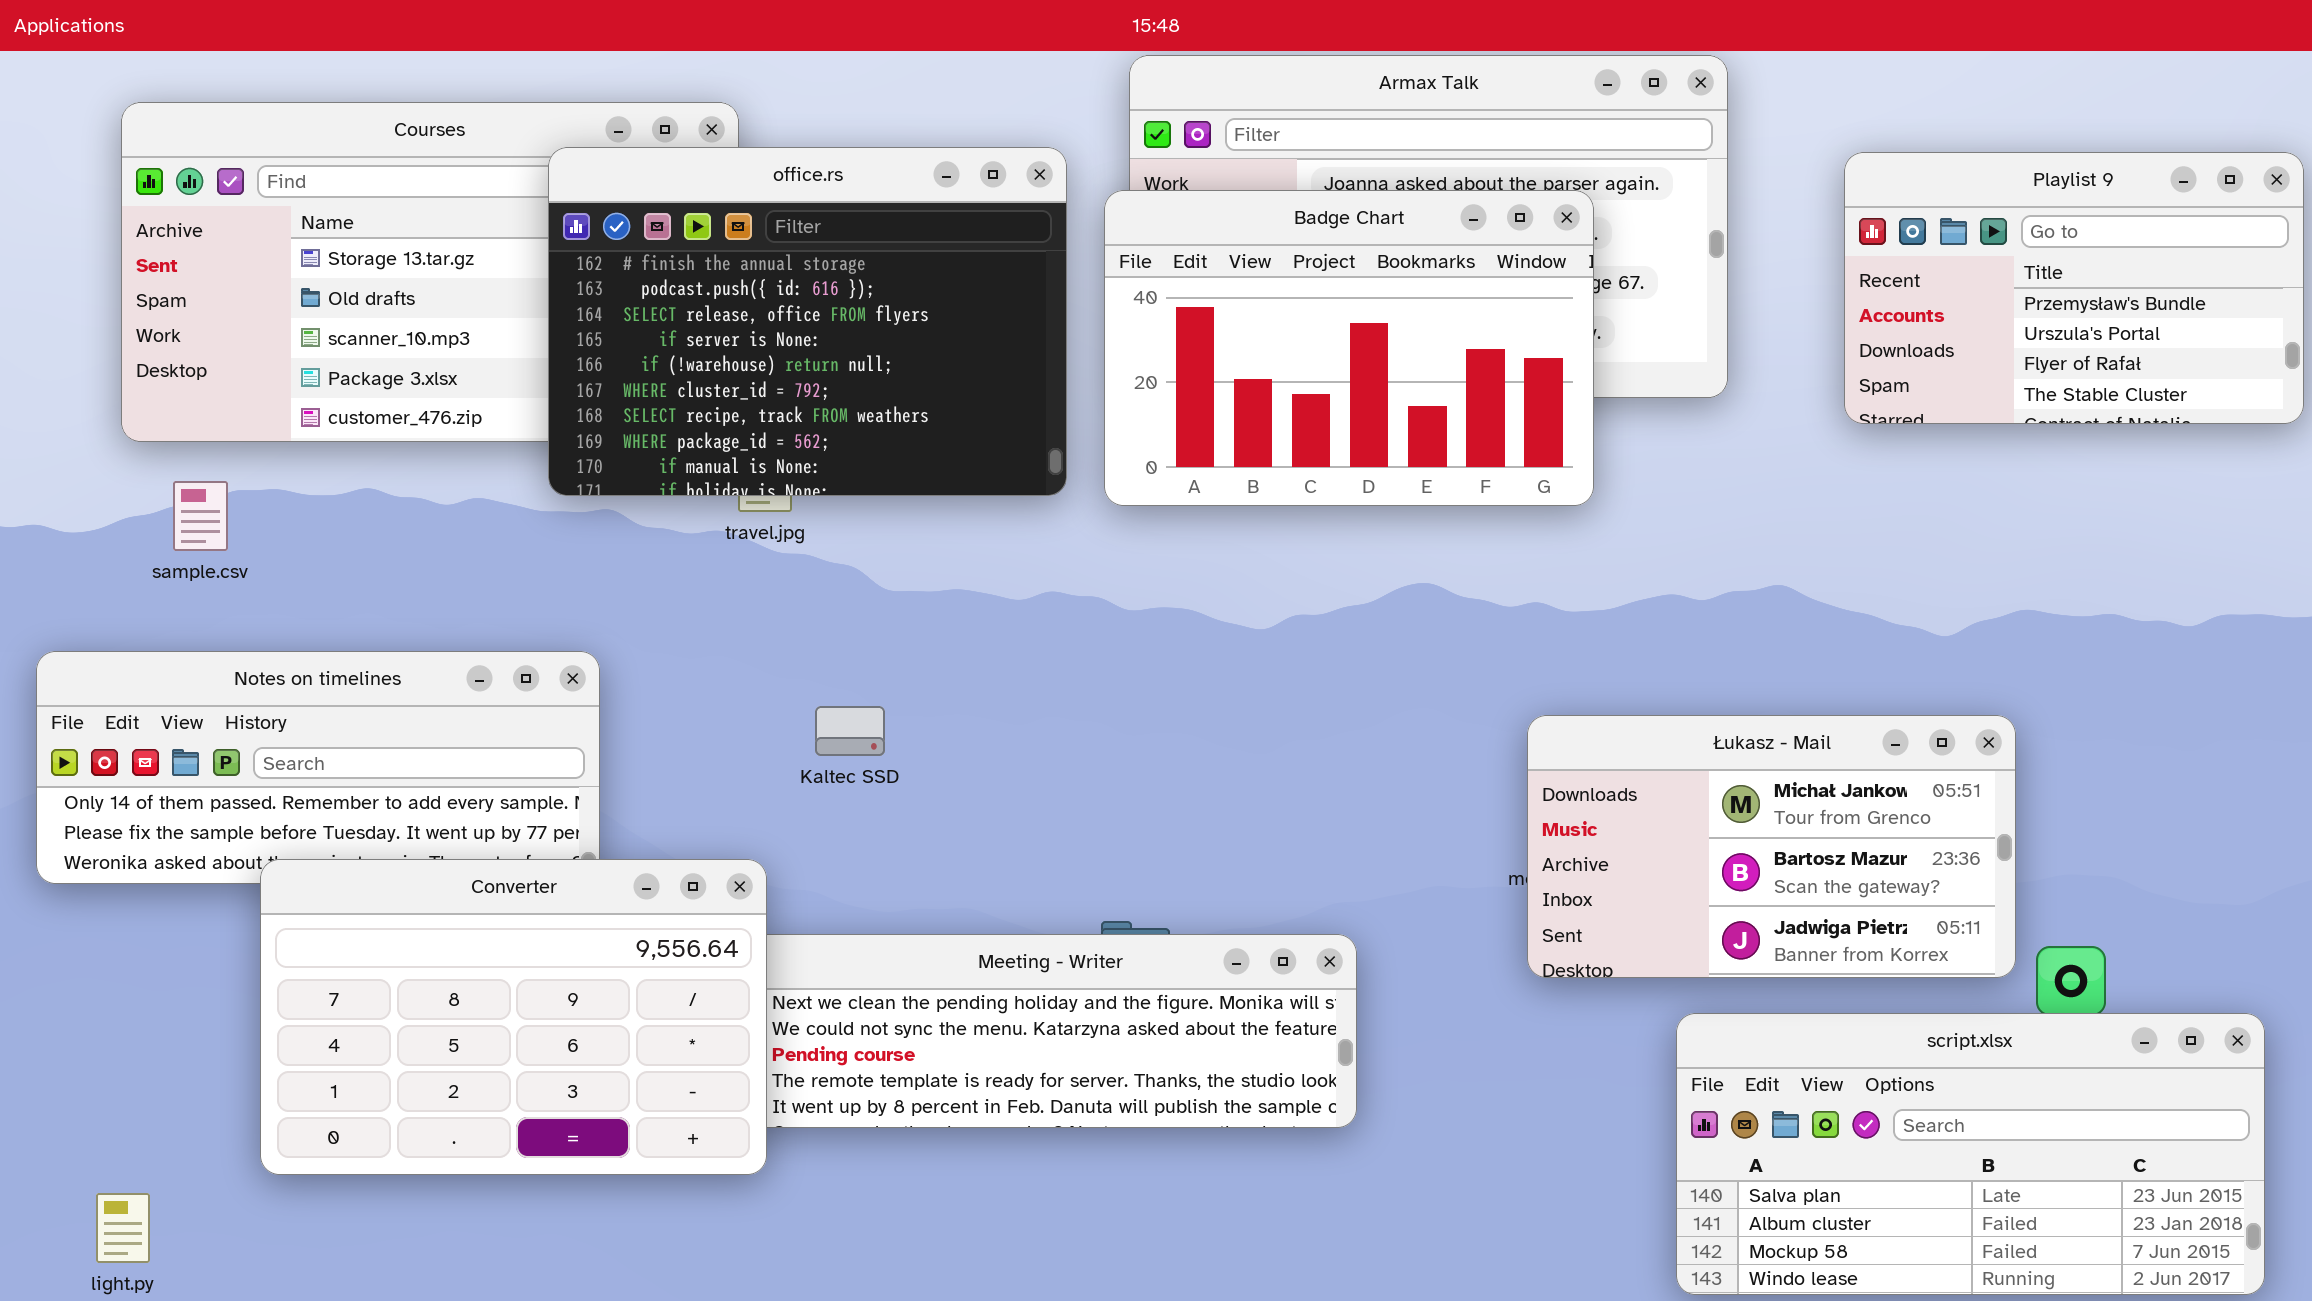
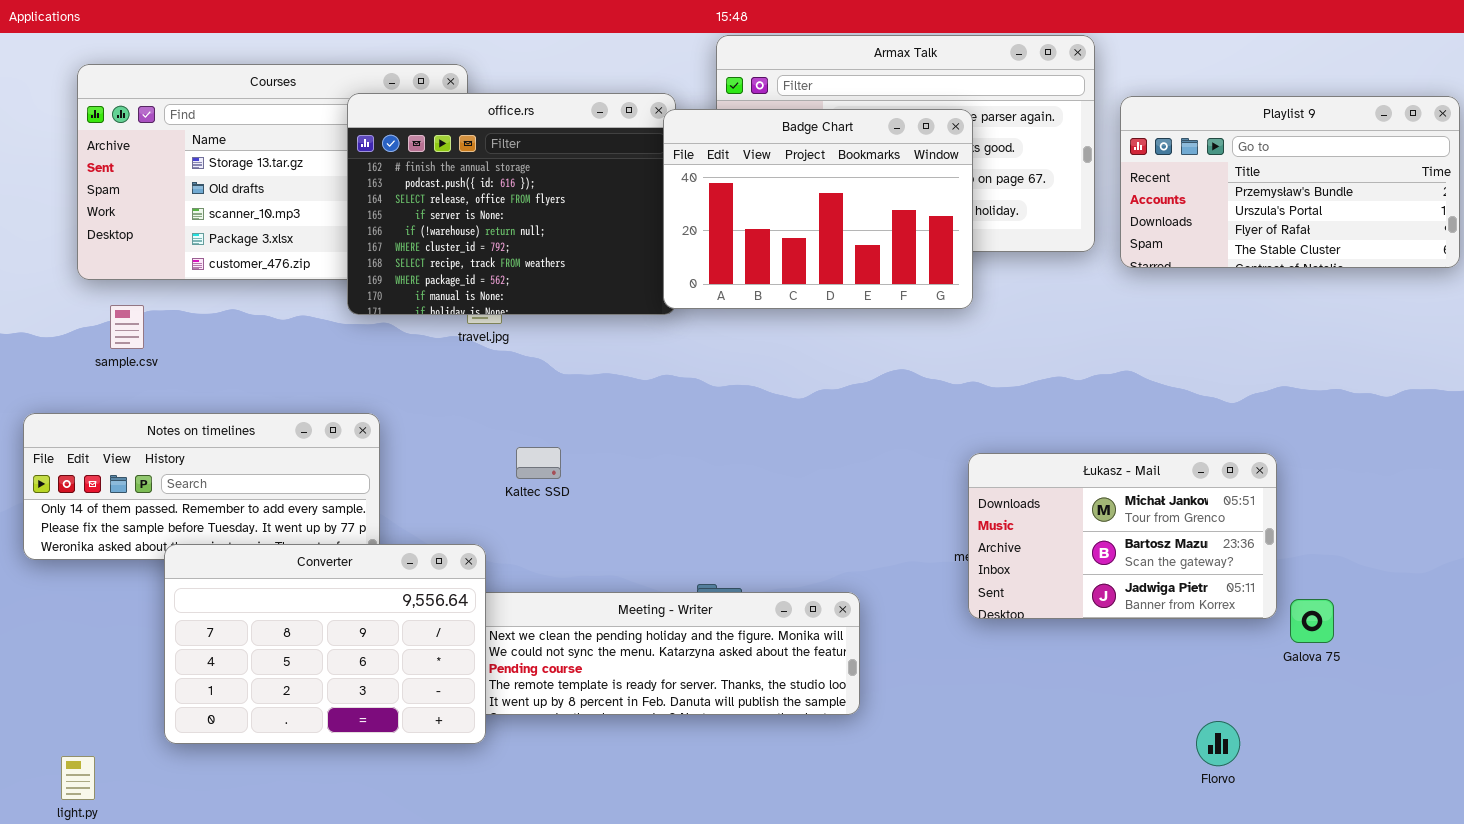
Playlist 9: [1844,152,2304,424] -> [1120,96,1460,268], resized
Badge Chart: [1104,190,1594,506] -> [663,109,973,309], moved
script.xlsx: [1676,1013,2265,1295] -> none, closed

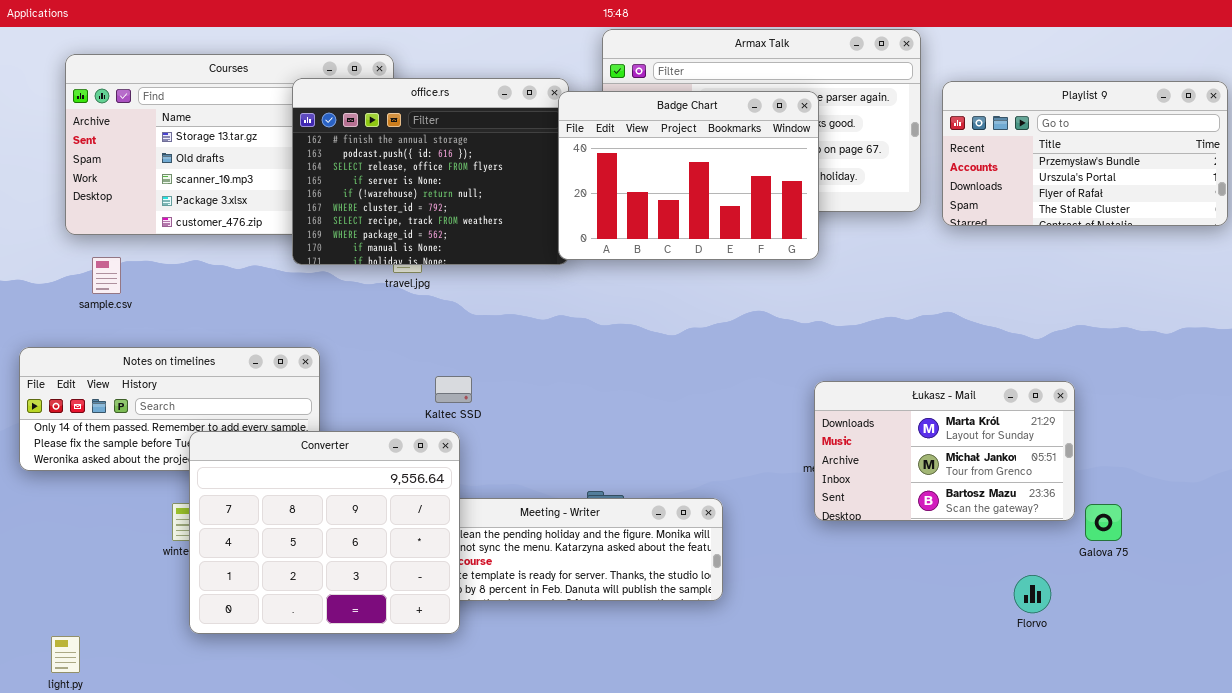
Łukasz - Mail: [968,453,1277,619] -> [814,381,1075,521], scrolled up 1 row
Converter: [164,544,486,744] -> [189,431,460,634], moved, resized
Florvo: [1196,721,1240,766] -> [1014,575,1051,613], moved

